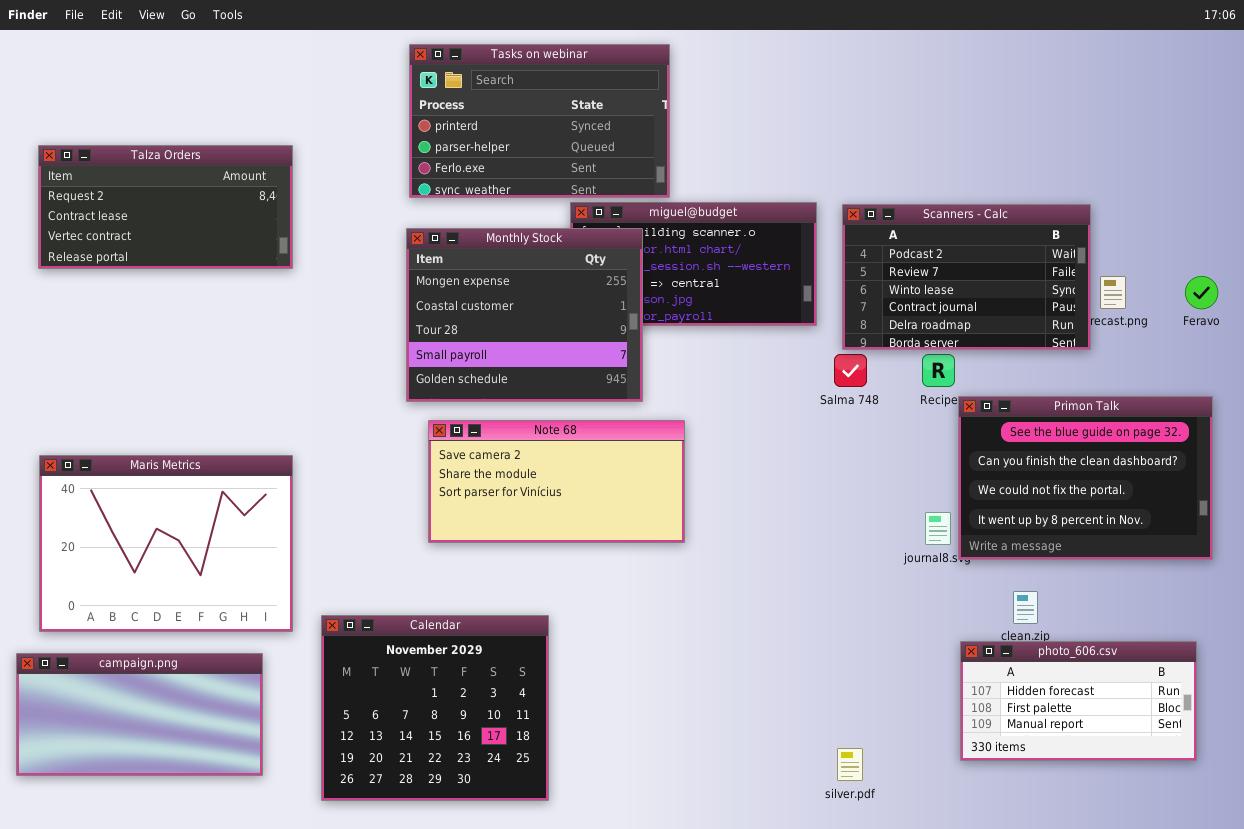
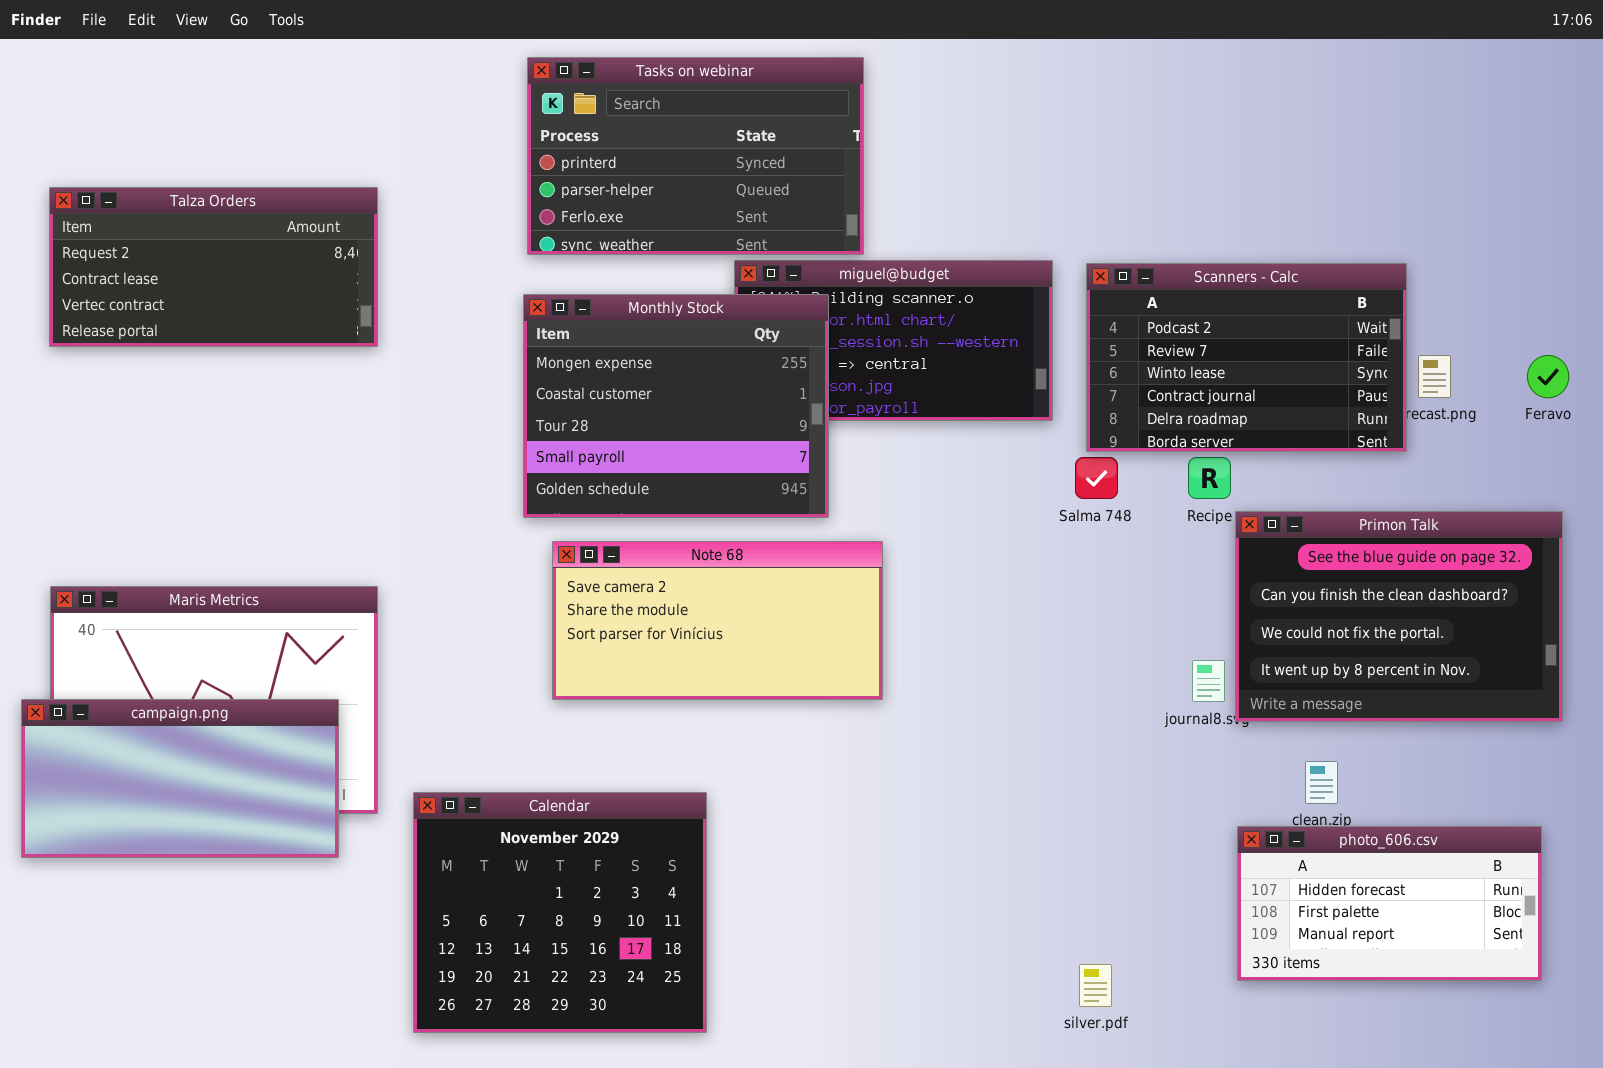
campaign.png: [16,653,263,776] -> [21,699,339,858], moved

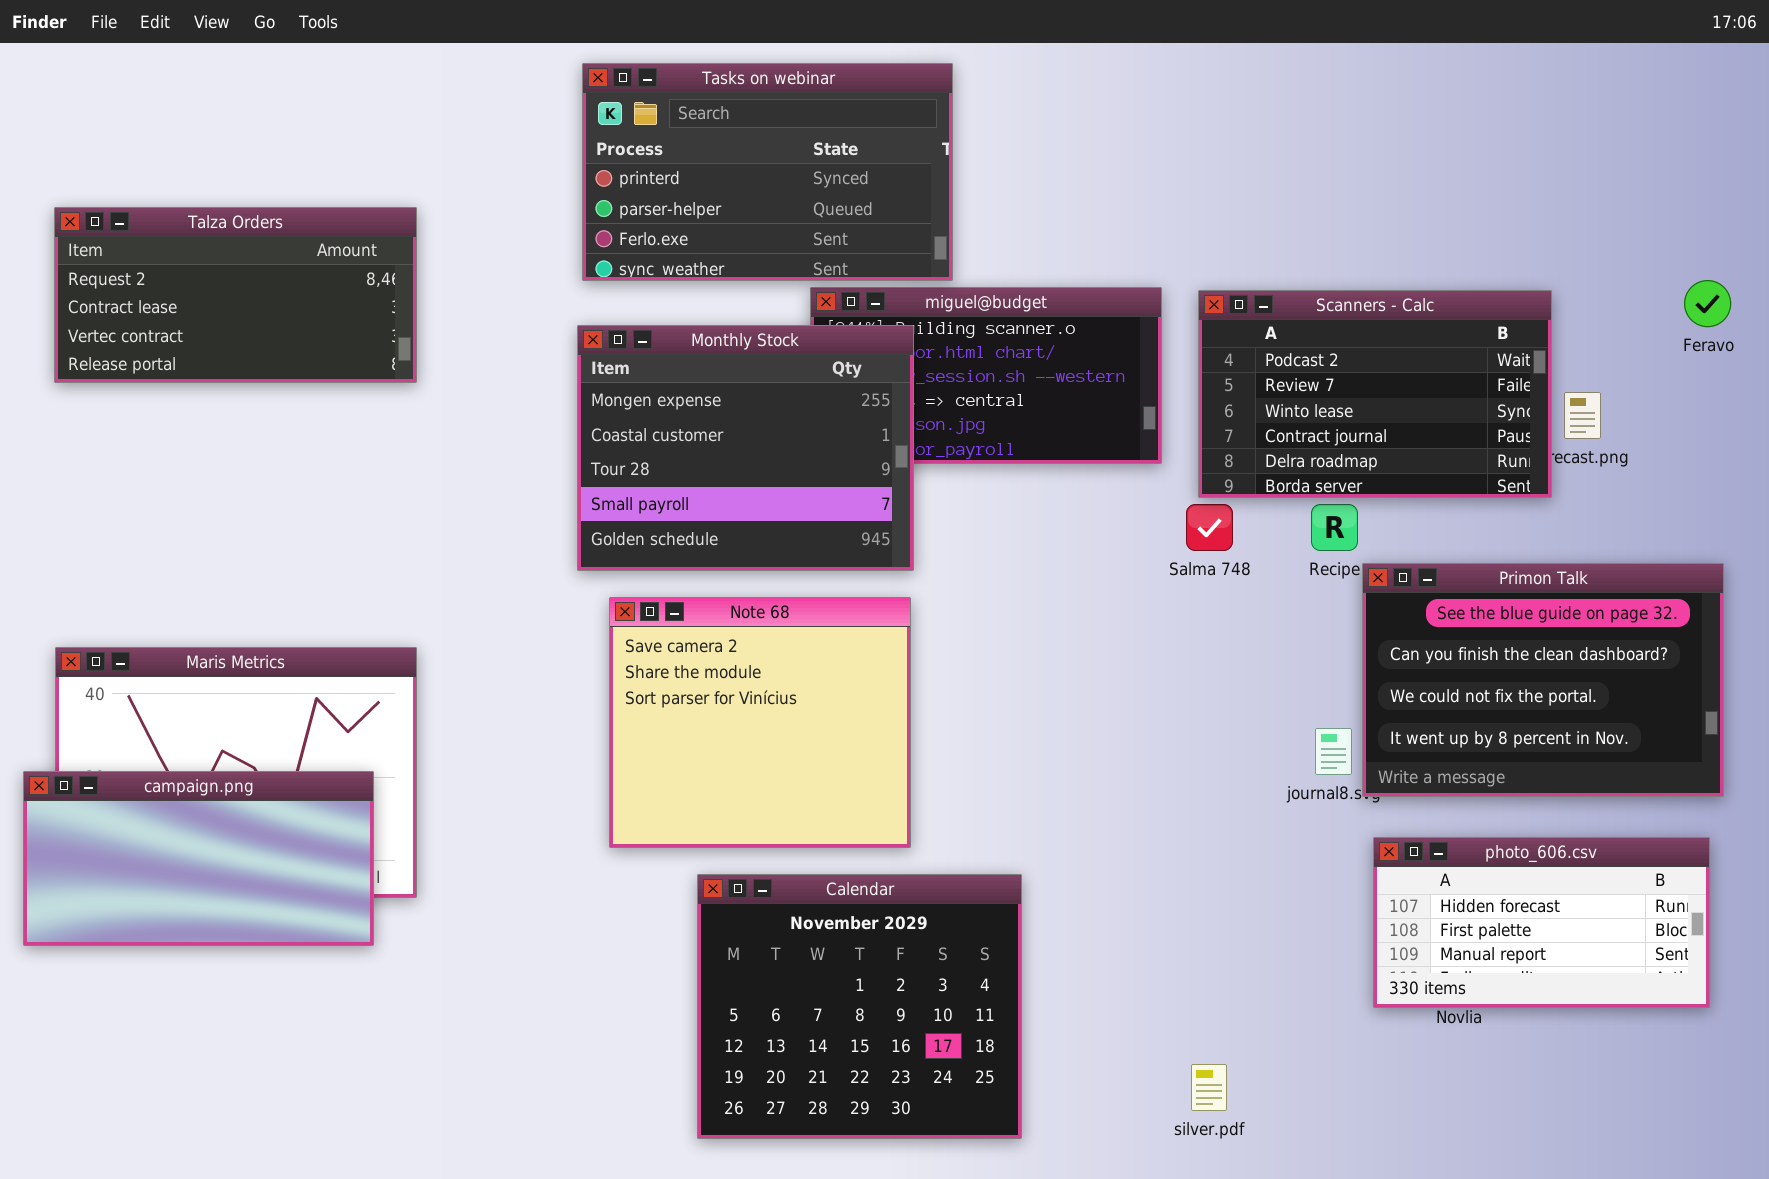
Feravo: [1527,355,1569,398] -> [1684,280,1731,327], moved
Note 68: [552,541,883,700] -> [609,597,911,848], resized
Calendar: [413,792,707,1033] -> [697,874,1022,1139], moved
photo_606.csv: [1237,826,1542,981] -> [1373,837,1710,1008], moved

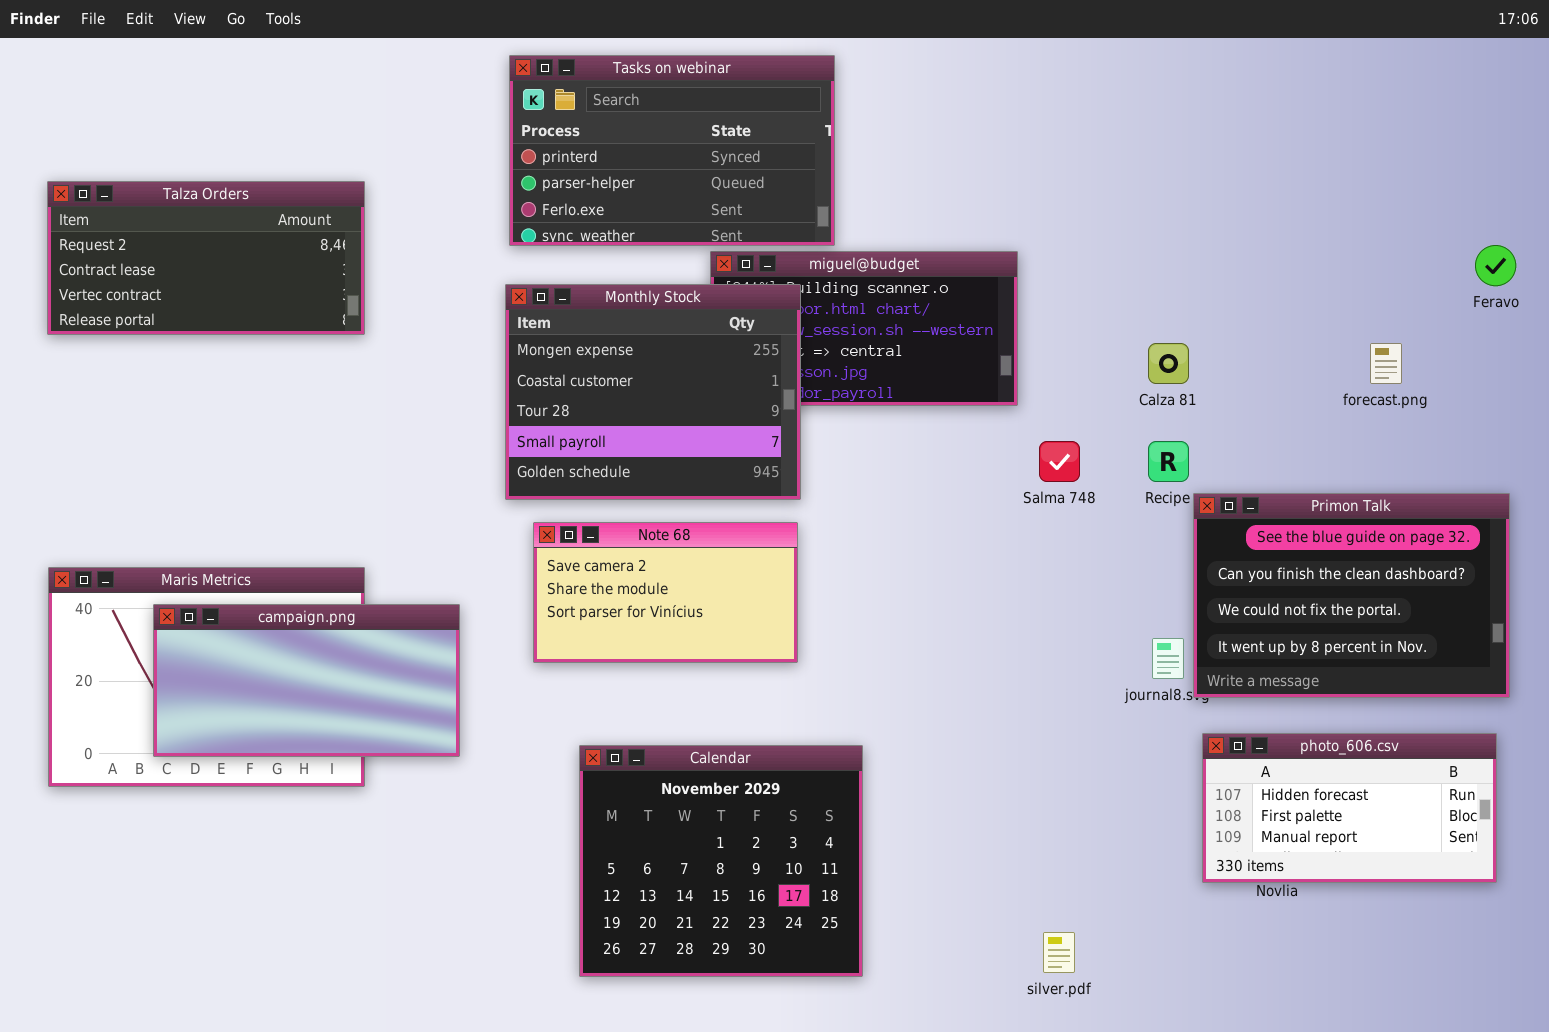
Scanners - Calc: [1198,290,1552,498] -> none, closed
Note 68: [609,597,911,848] -> [533,522,798,663], resized
campaign.png: [23,771,374,946] -> [153,604,460,757], moved
Calendar: [697,874,1022,1139] -> [579,745,863,977], moved

